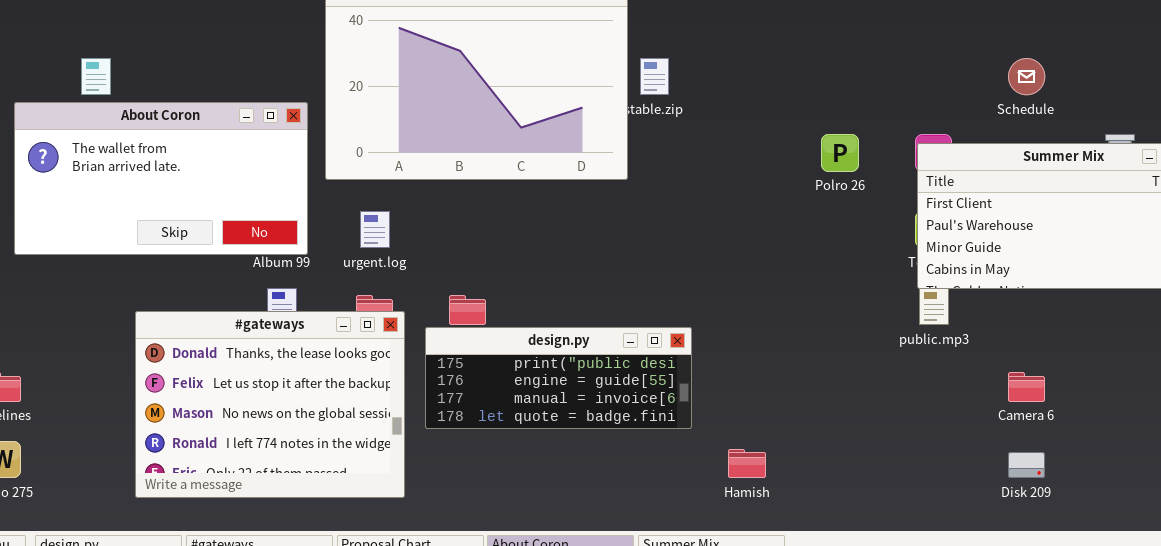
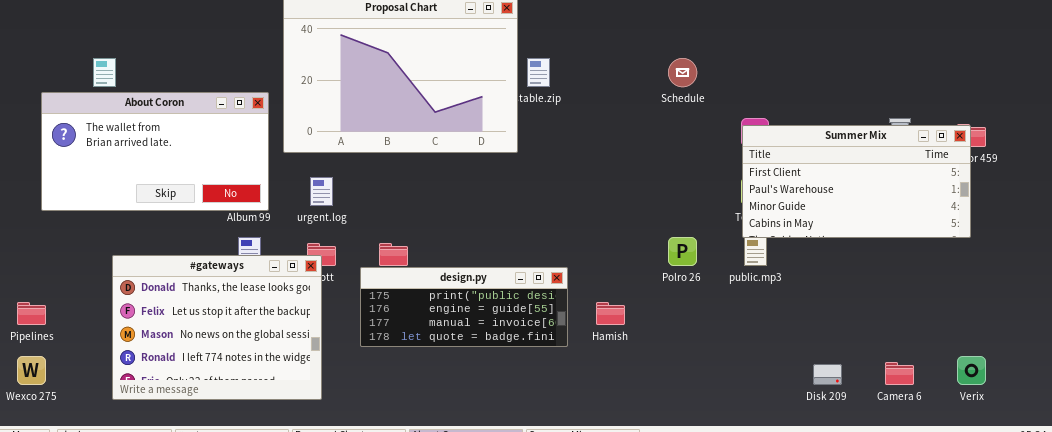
Schedule: [1008,58,1045,95] -> [668,58,697,87], moved
Polro 26: [821,134,859,172] -> [668,237,697,266], moved
#gateways: [135,311,405,498] -> [112,255,322,400], moved
Camera 6: [1008,372,1045,402] -> [885,362,914,385], moved
Hamish: [728,449,766,478] -> [596,302,625,325], moved

